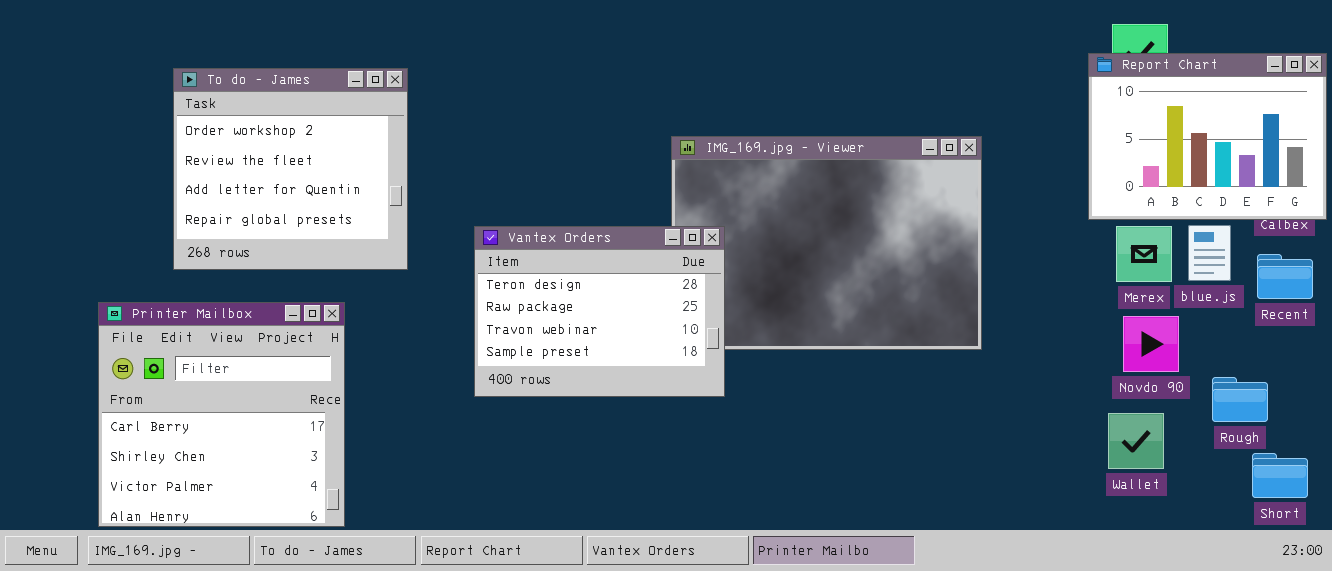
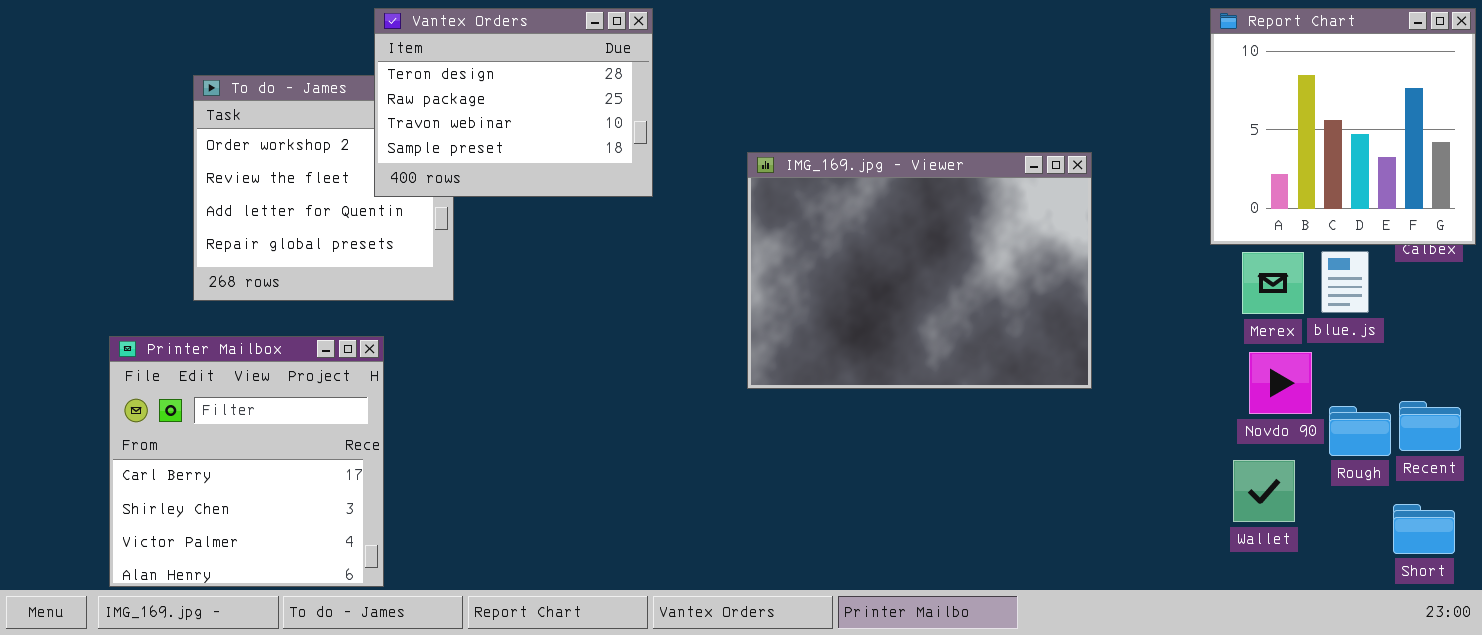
Report Chart: [1088,53,1327,220] -> [1210,8,1476,245], resized
Vantex Orders: [474,226,725,397] -> [374,8,653,197], moved
Recent: [1257,254,1313,299] -> [1399,401,1461,451], moved
Rough: [1212,377,1268,422] -> [1329,406,1391,456], moved

